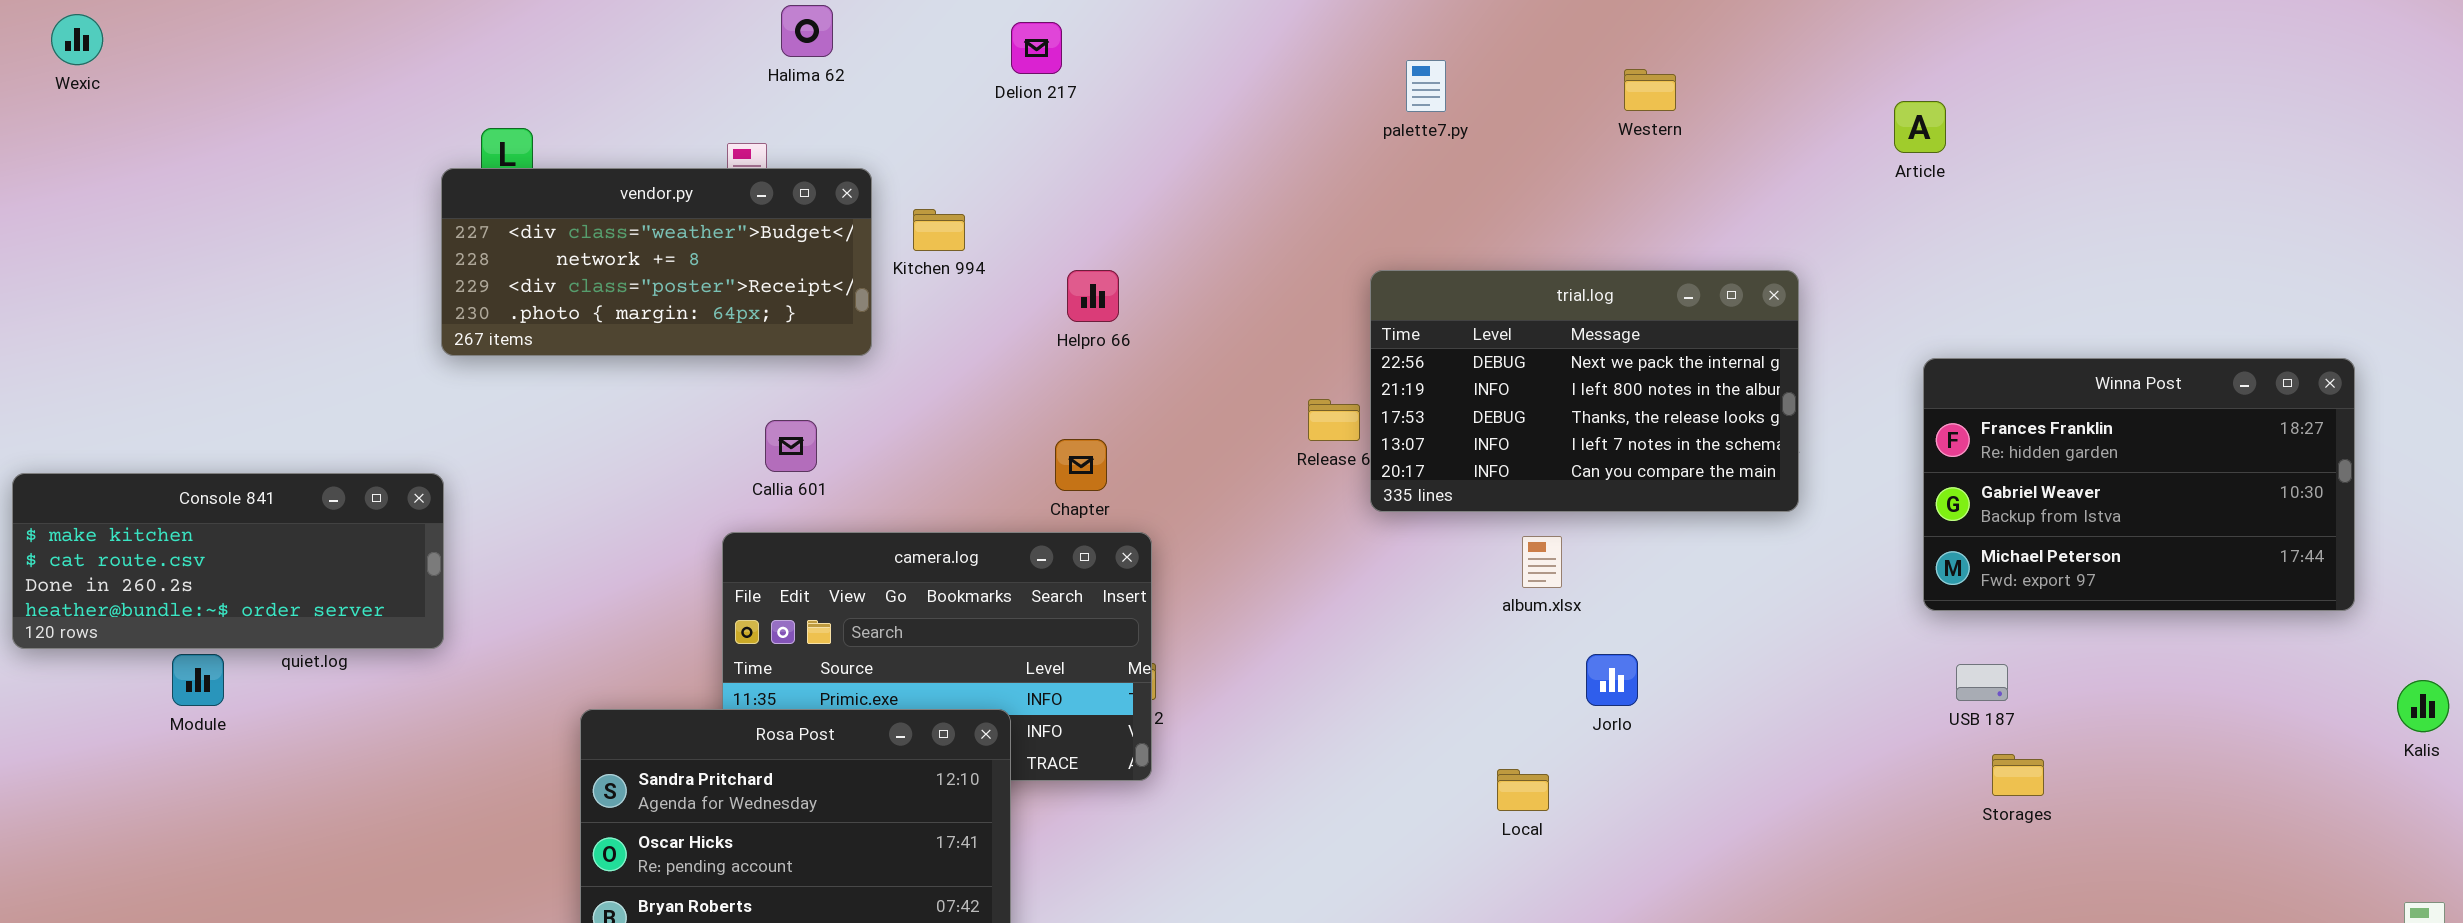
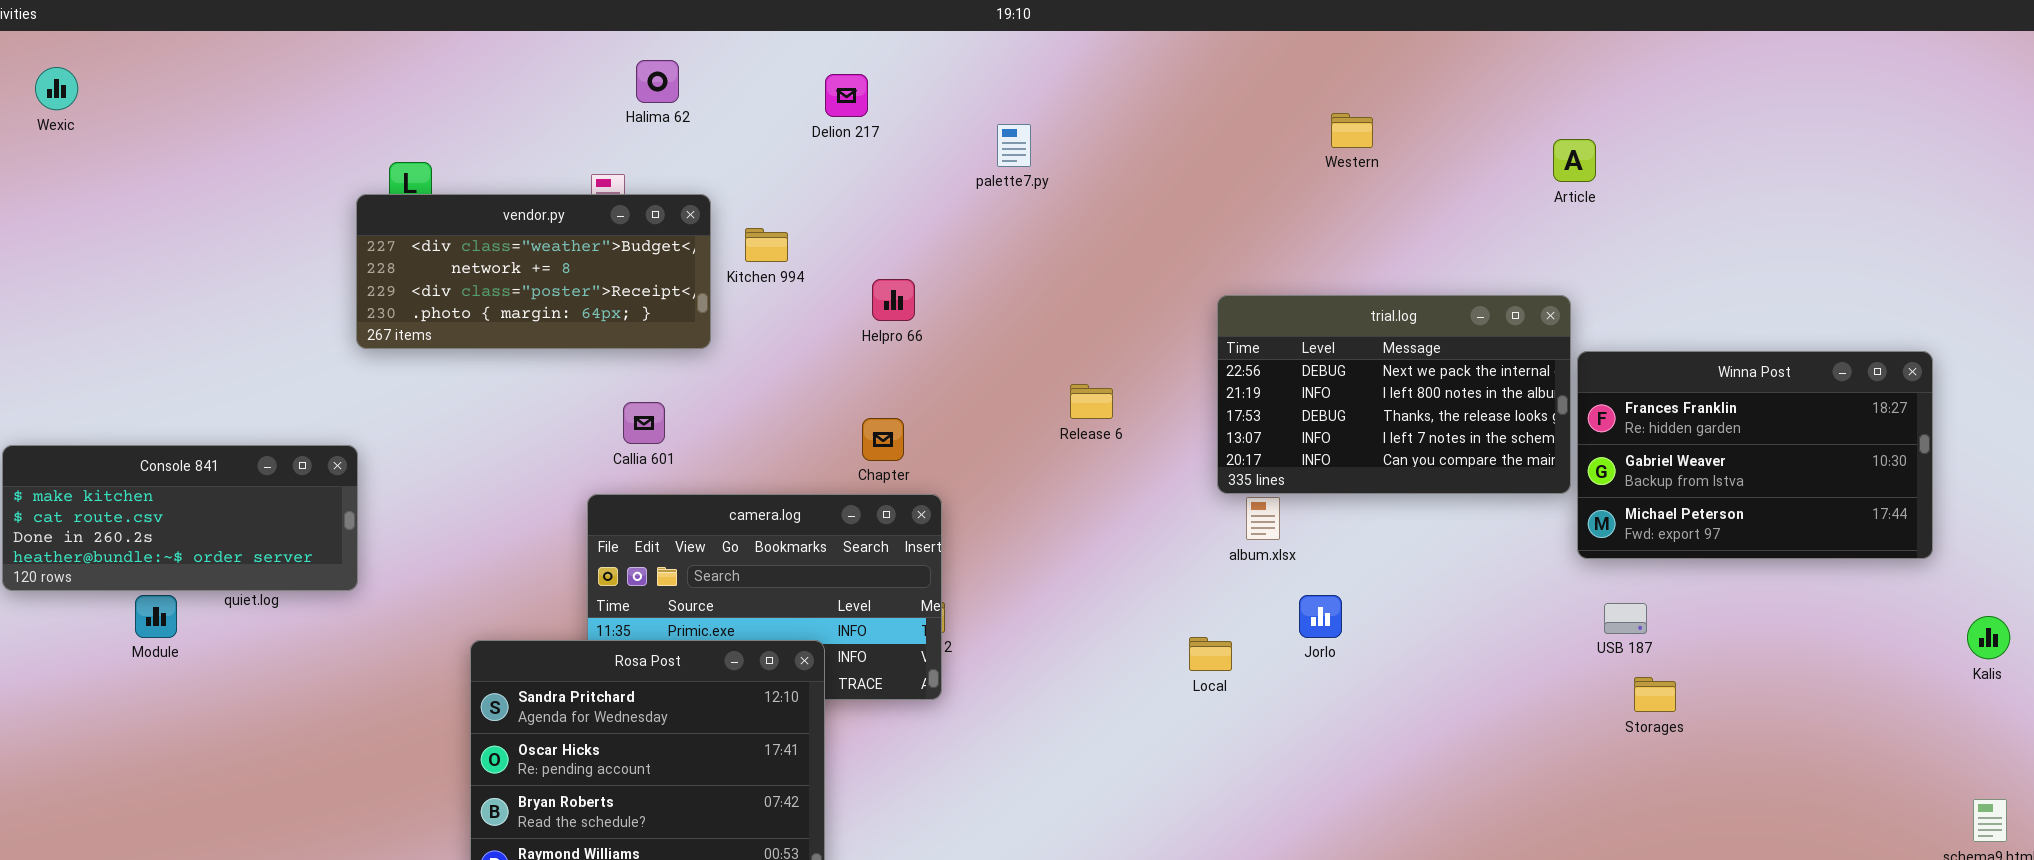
palette7.py: [1406,60,1446,112] -> [997,124,1031,167], moved
trial.log: [1370,270,1799,512] -> [1217,295,1571,494], moved
Local: [1497,769,1549,811] -> [1189,637,1232,671], moved

